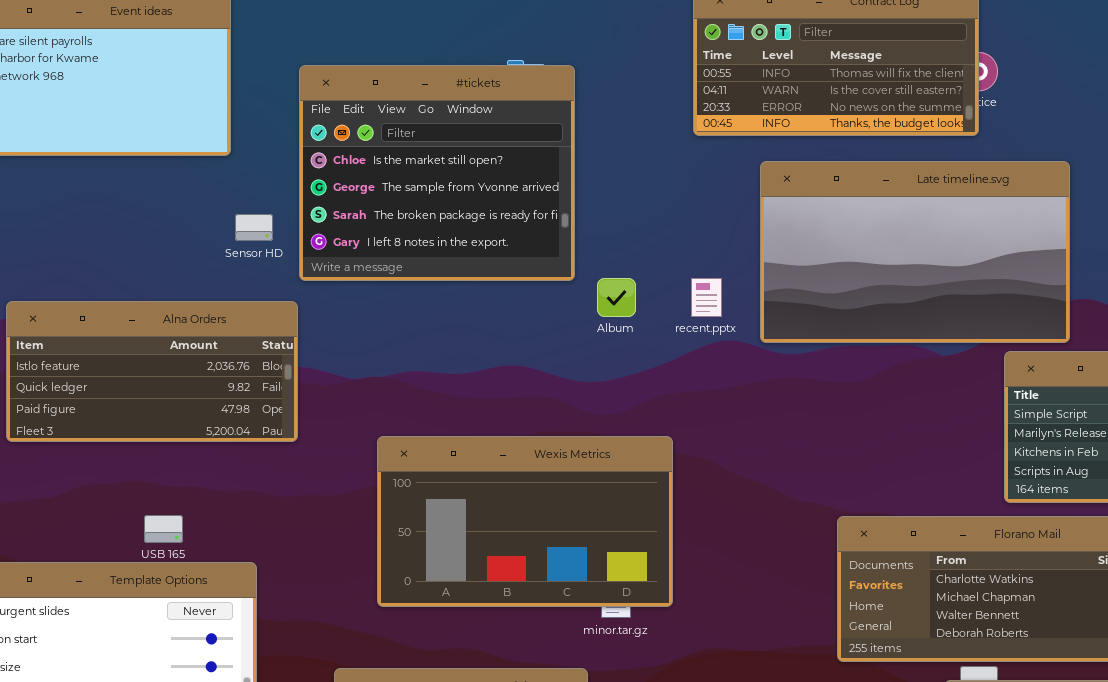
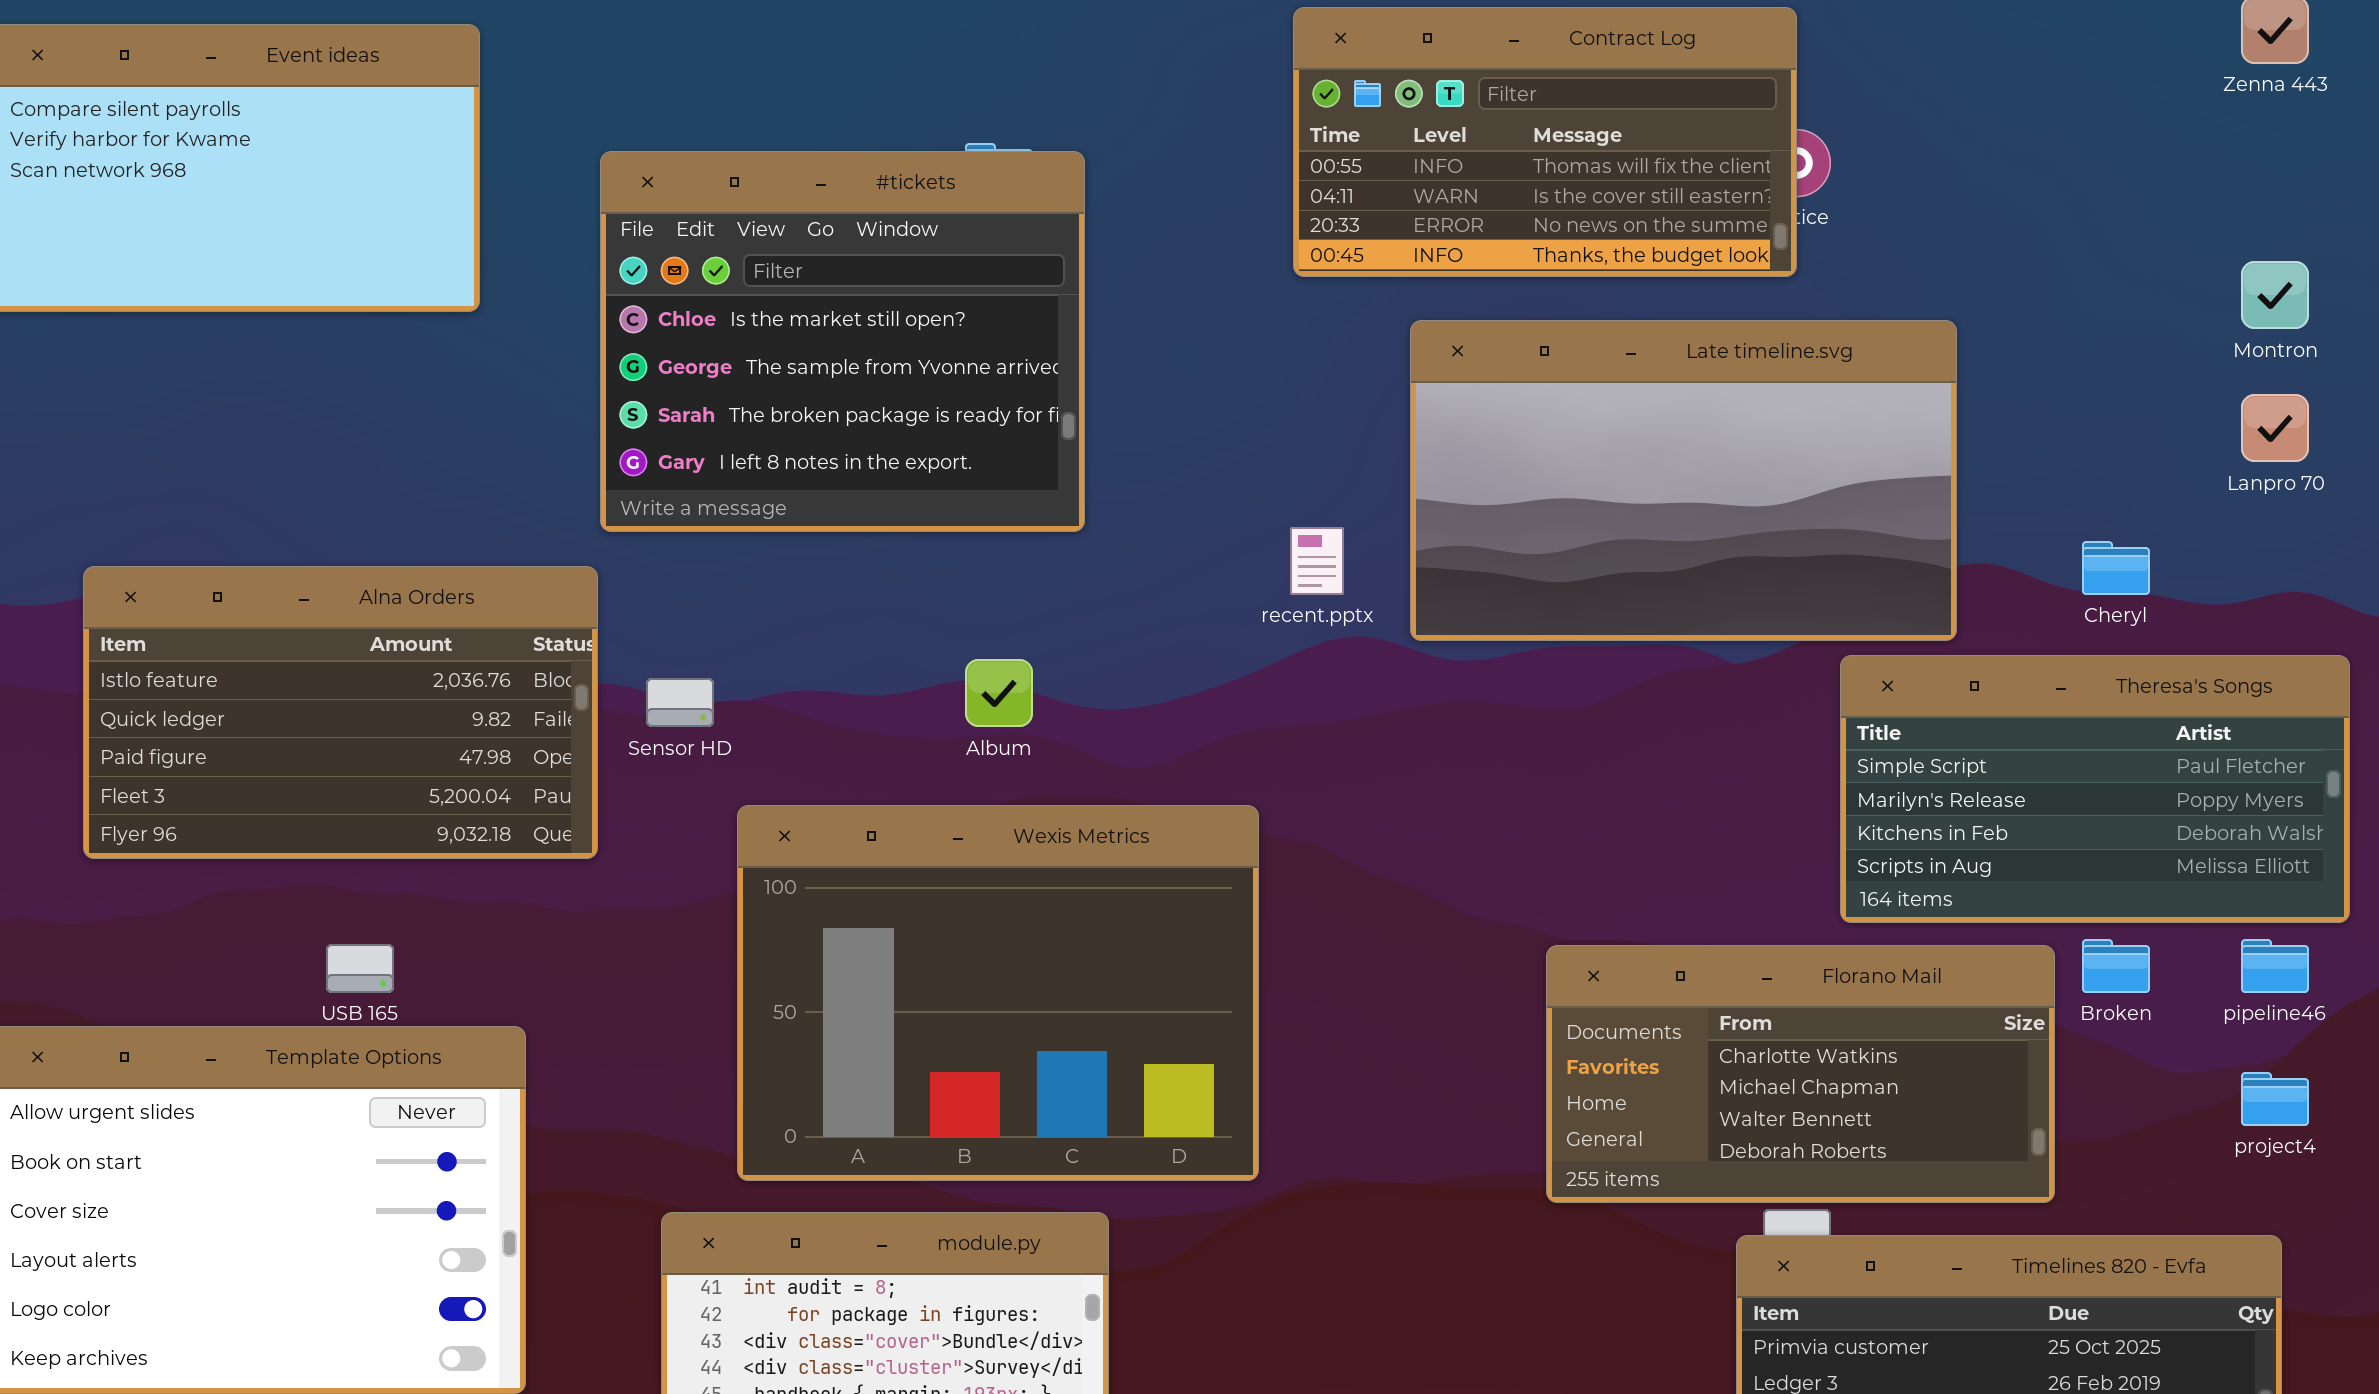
Sensor HD: [235,214,273,241] -> [646,678,714,727], moved
Album: [597,278,636,317] -> [965,659,1033,727], moved
Alna Orders: [6,301,298,442] -> [83,566,598,859], resized
Wexis Metrics: [377,436,673,607] -> [737,805,1259,1181], resized

